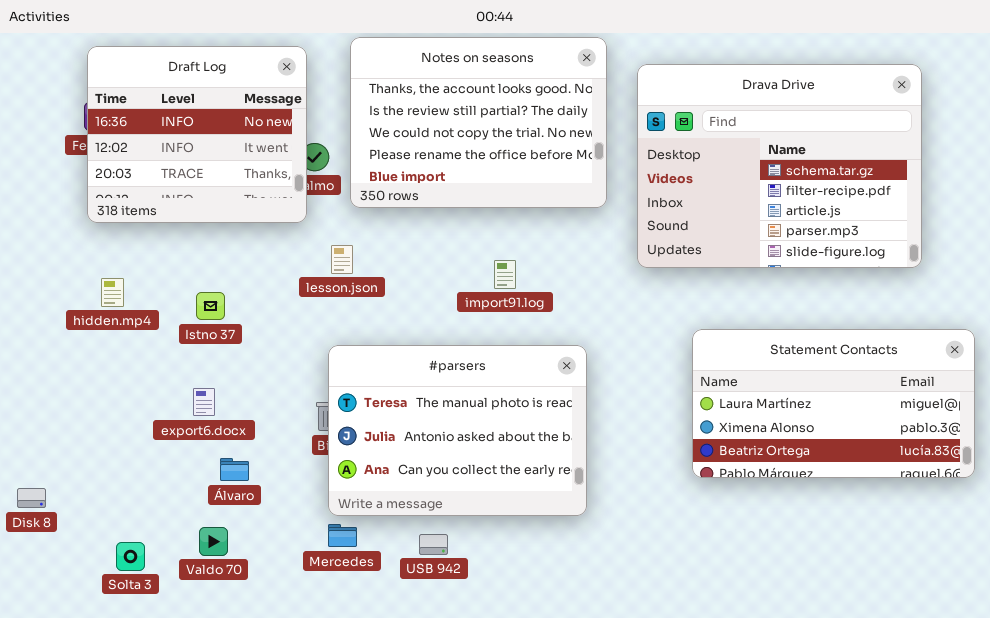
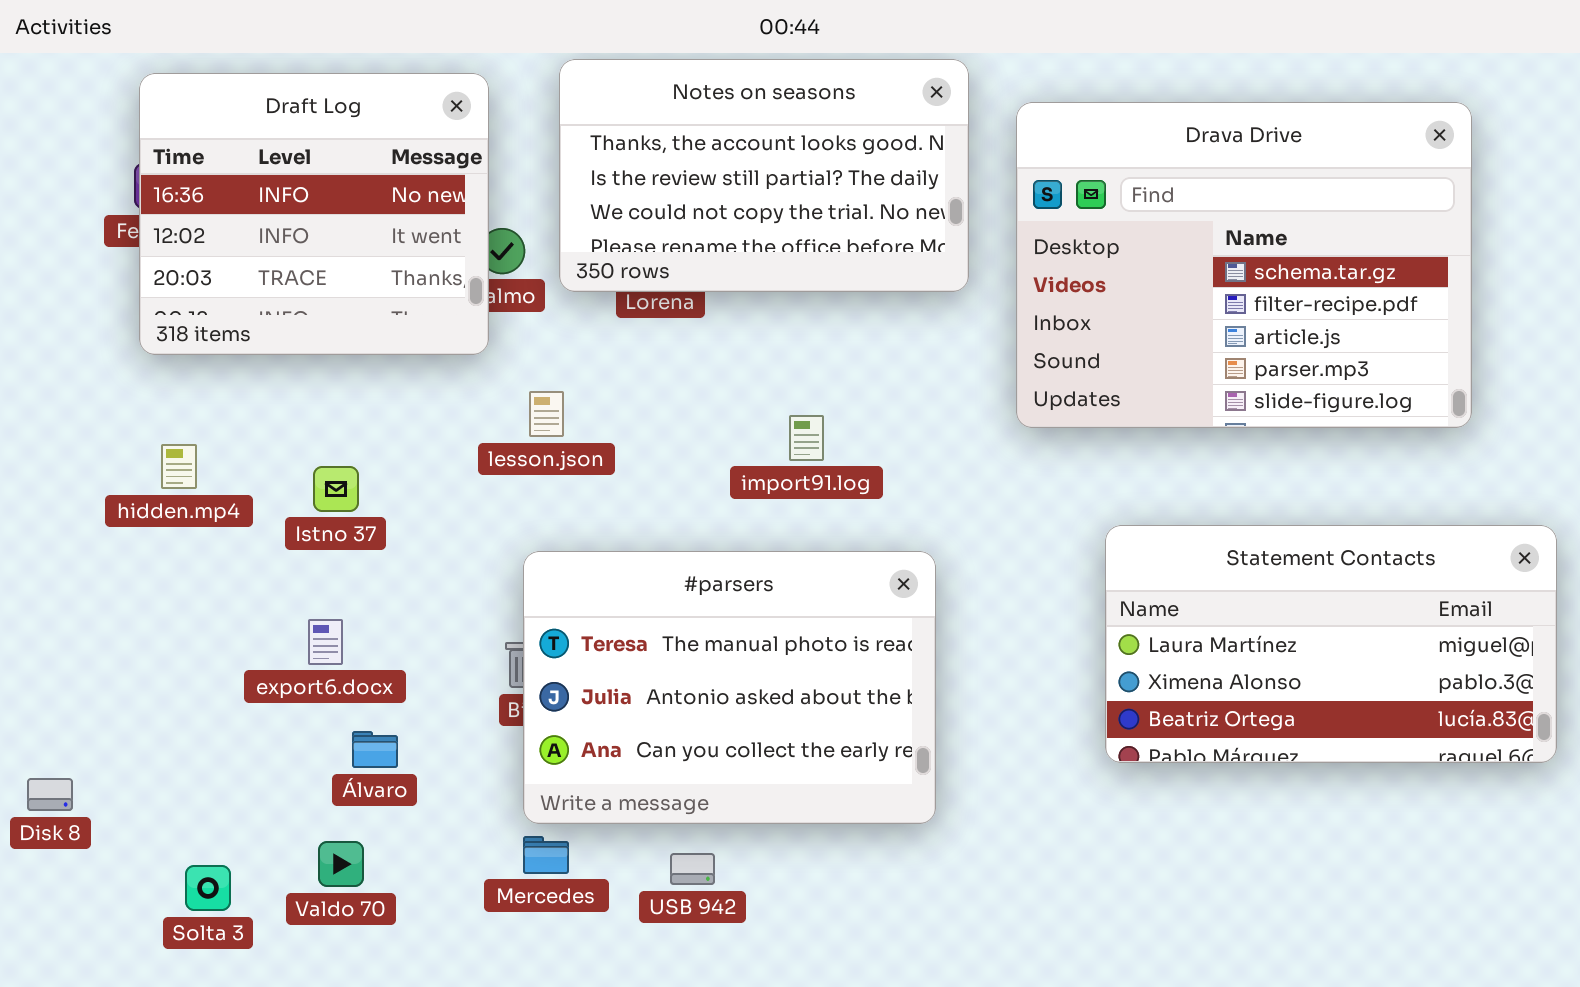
Notes on seasons: [350,37,607,208] -> [559,59,969,292], resized

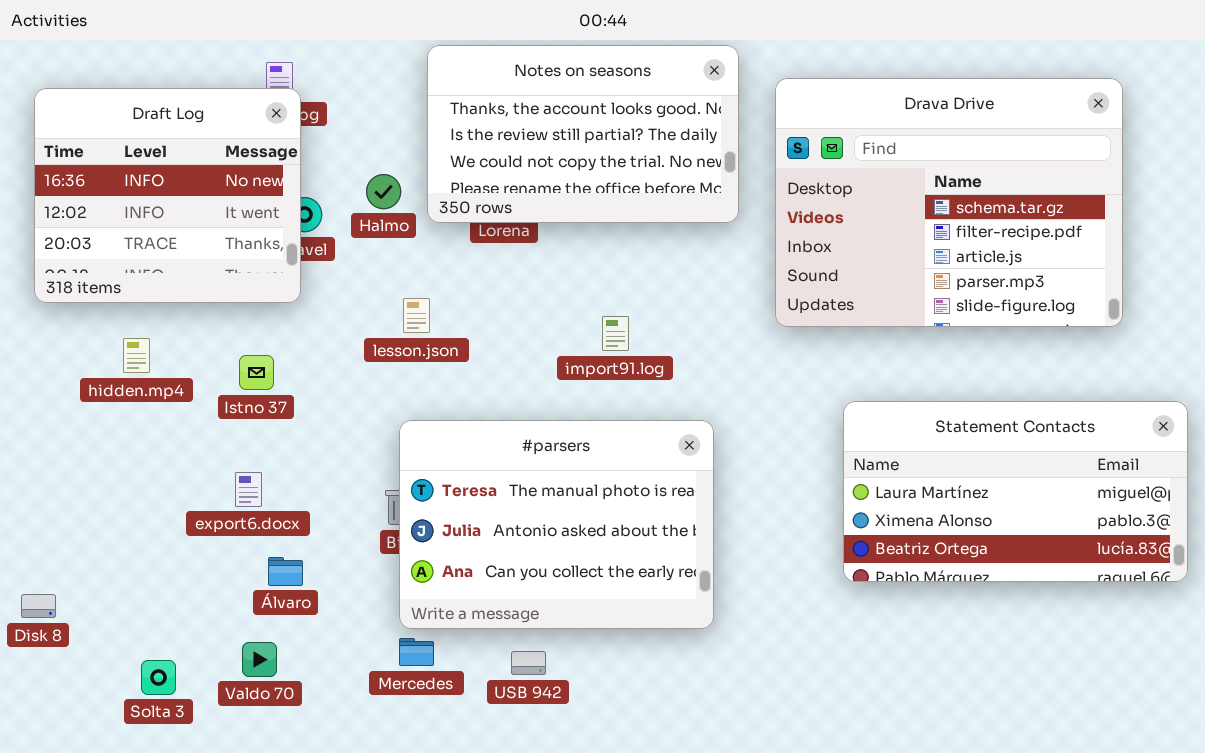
Draft Log: [139,73,489,355] -> [34,88,301,303], moved

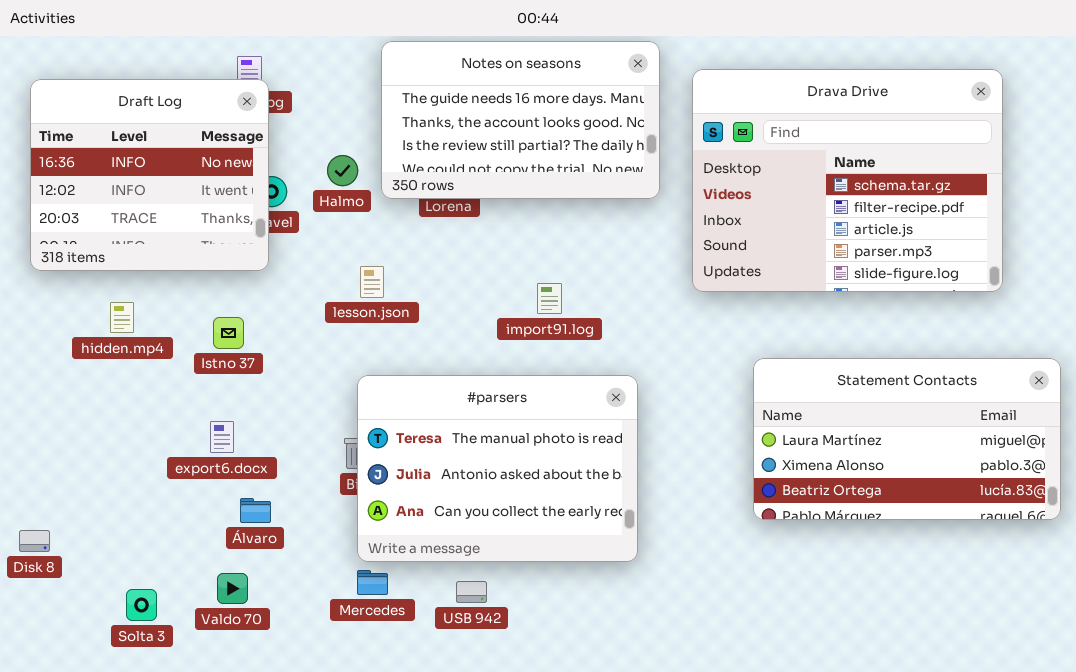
Notes on seasons: [427,45,739,223] -> [381,41,660,199], scrolled up 1 row

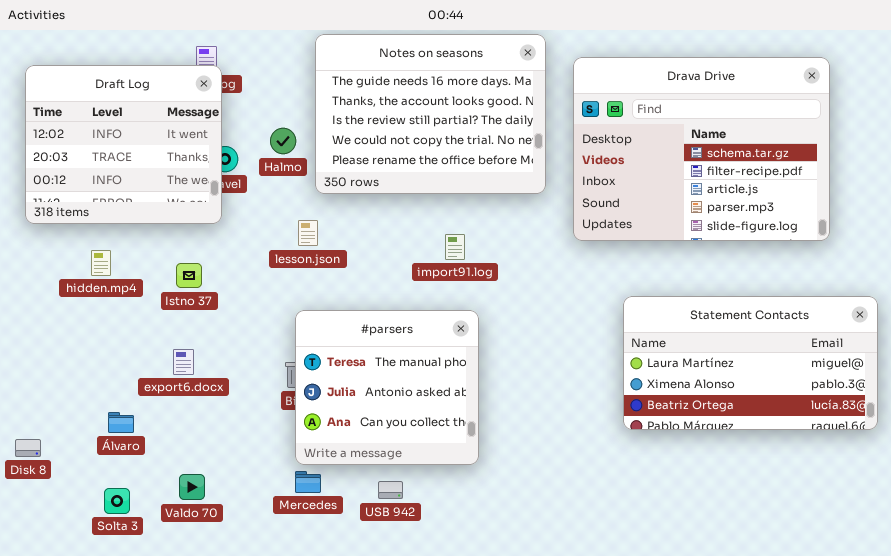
Notes on seasons: [381,41,660,199] -> [315,34,546,194], resized
Draft Log: [30,79,269,271] -> [25,65,222,224], scrolled down 1 row
#parsers: [357,375,638,562] -> [295,310,479,465], resized
Álvaro: [240,498,271,523] -> [108,412,134,433], moved

